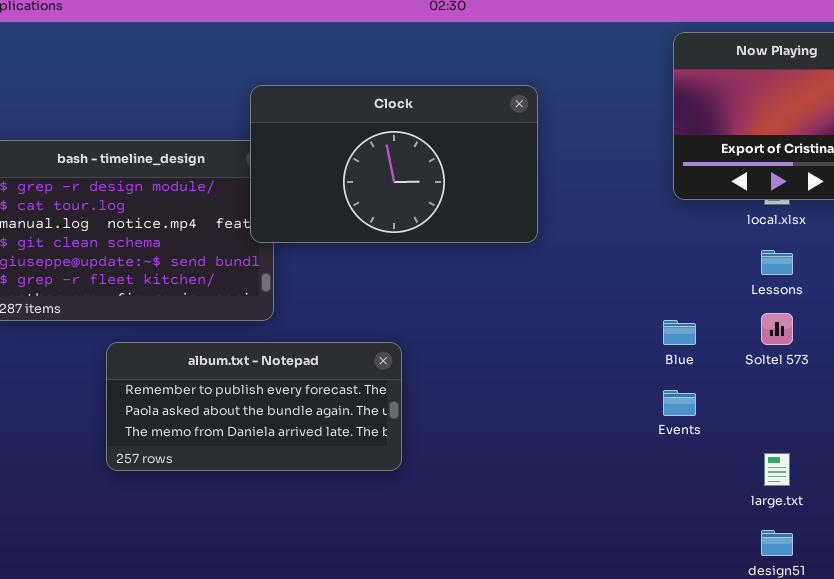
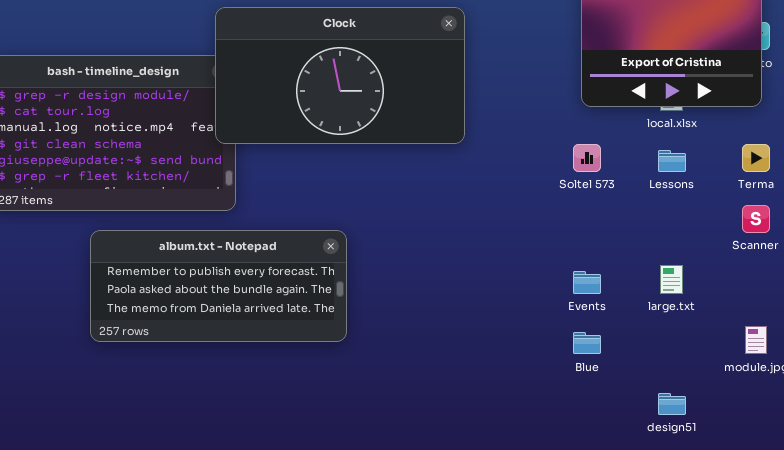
Soltel 573: [761,313,793,345] -> [573,144,601,172], moved
Blue: [663,320,696,345] -> [573,332,601,354], moved
large.txt: [764,453,790,486] -> [660,265,683,294], moved

